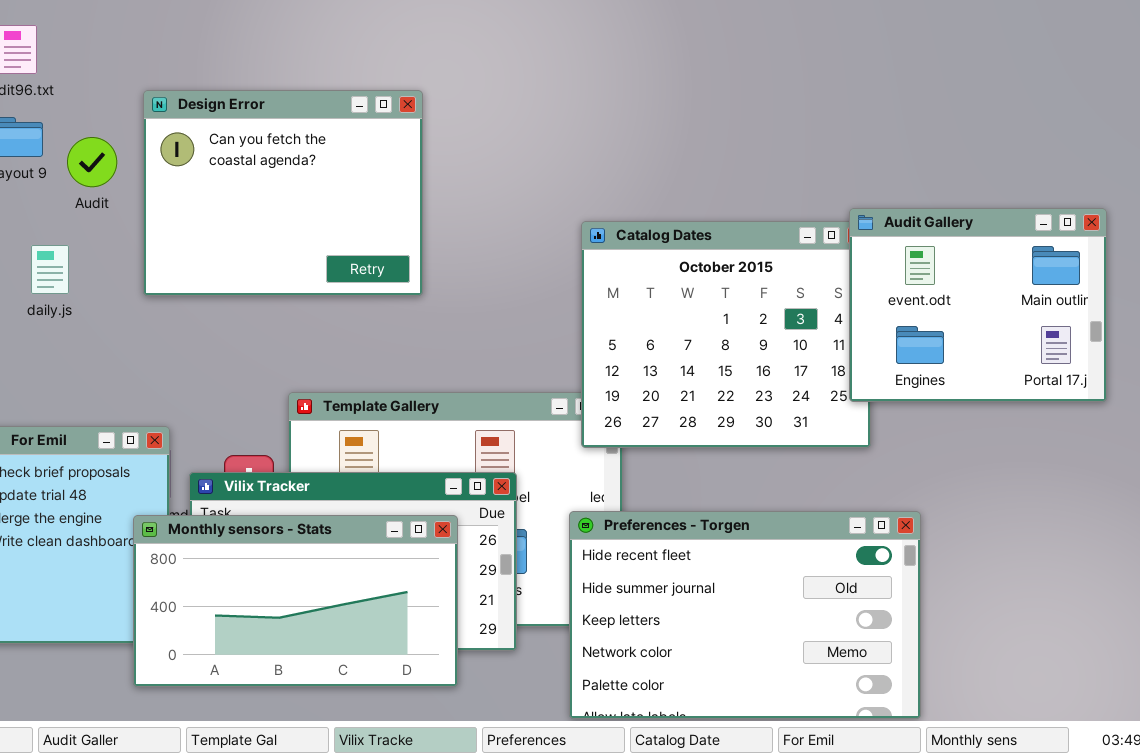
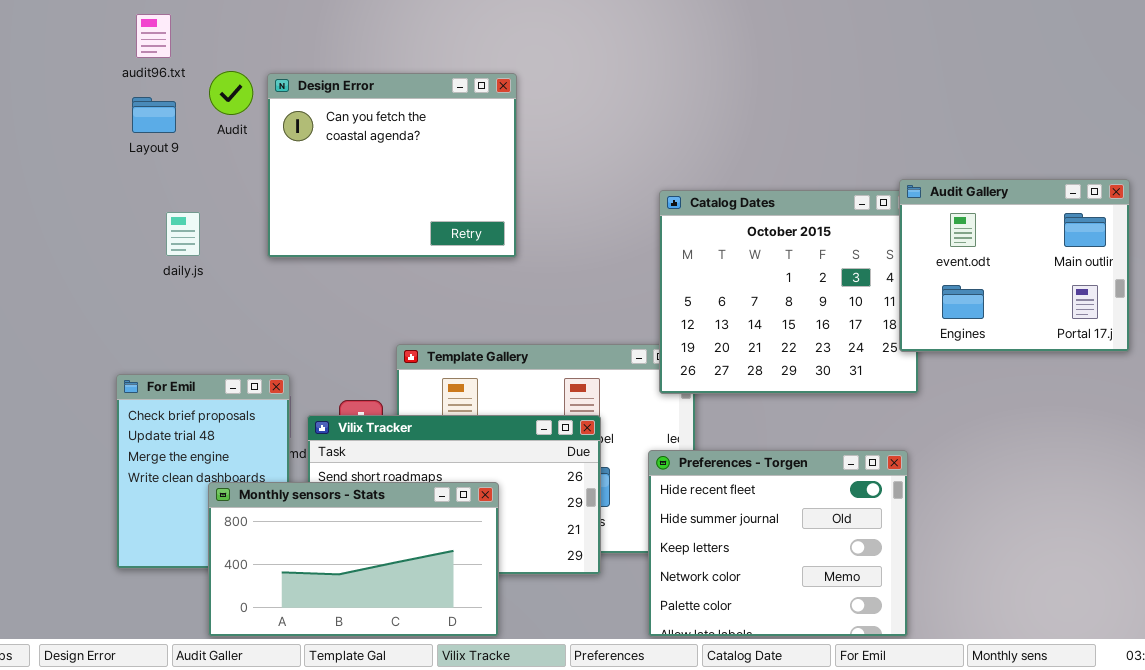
Audit: [67,137,117,187] -> [209,71,253,115], moved
Preferences - Torgen: [569,511,921,719] -> [648,450,908,637], resized
Monthly sensors - Stats: [133,515,458,687] -> [208,482,499,637], moved

